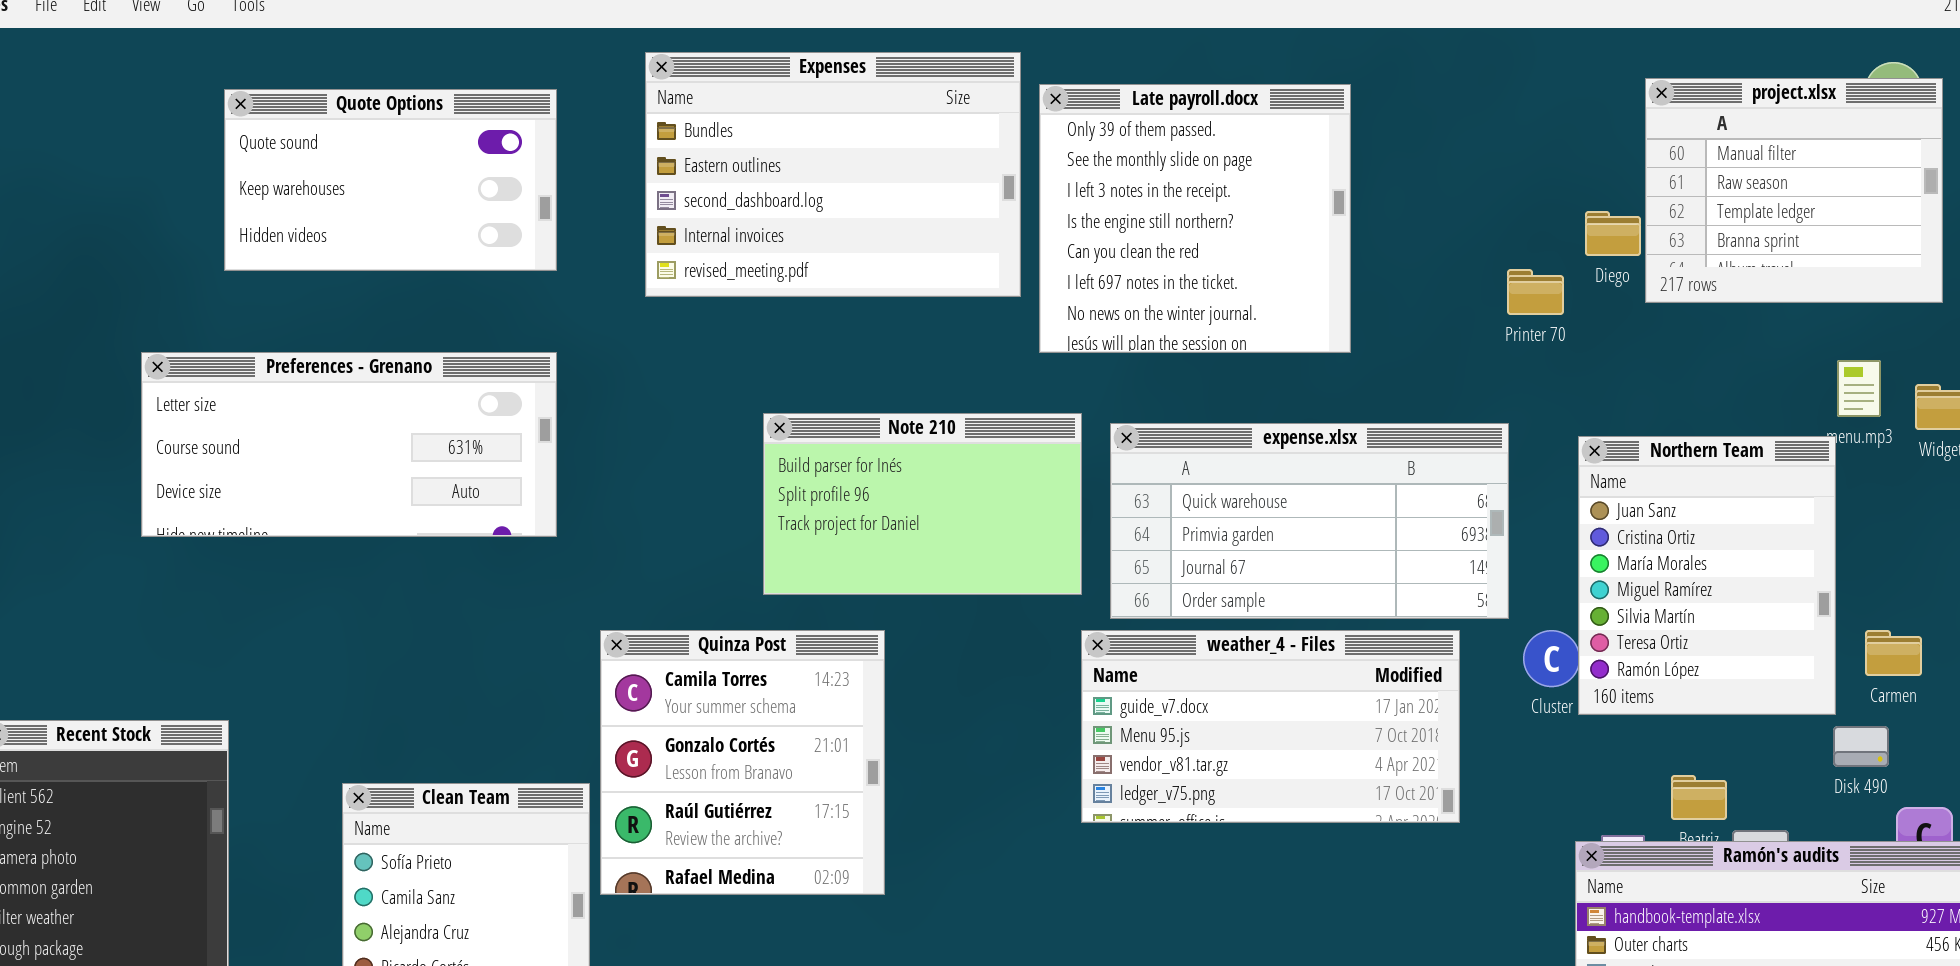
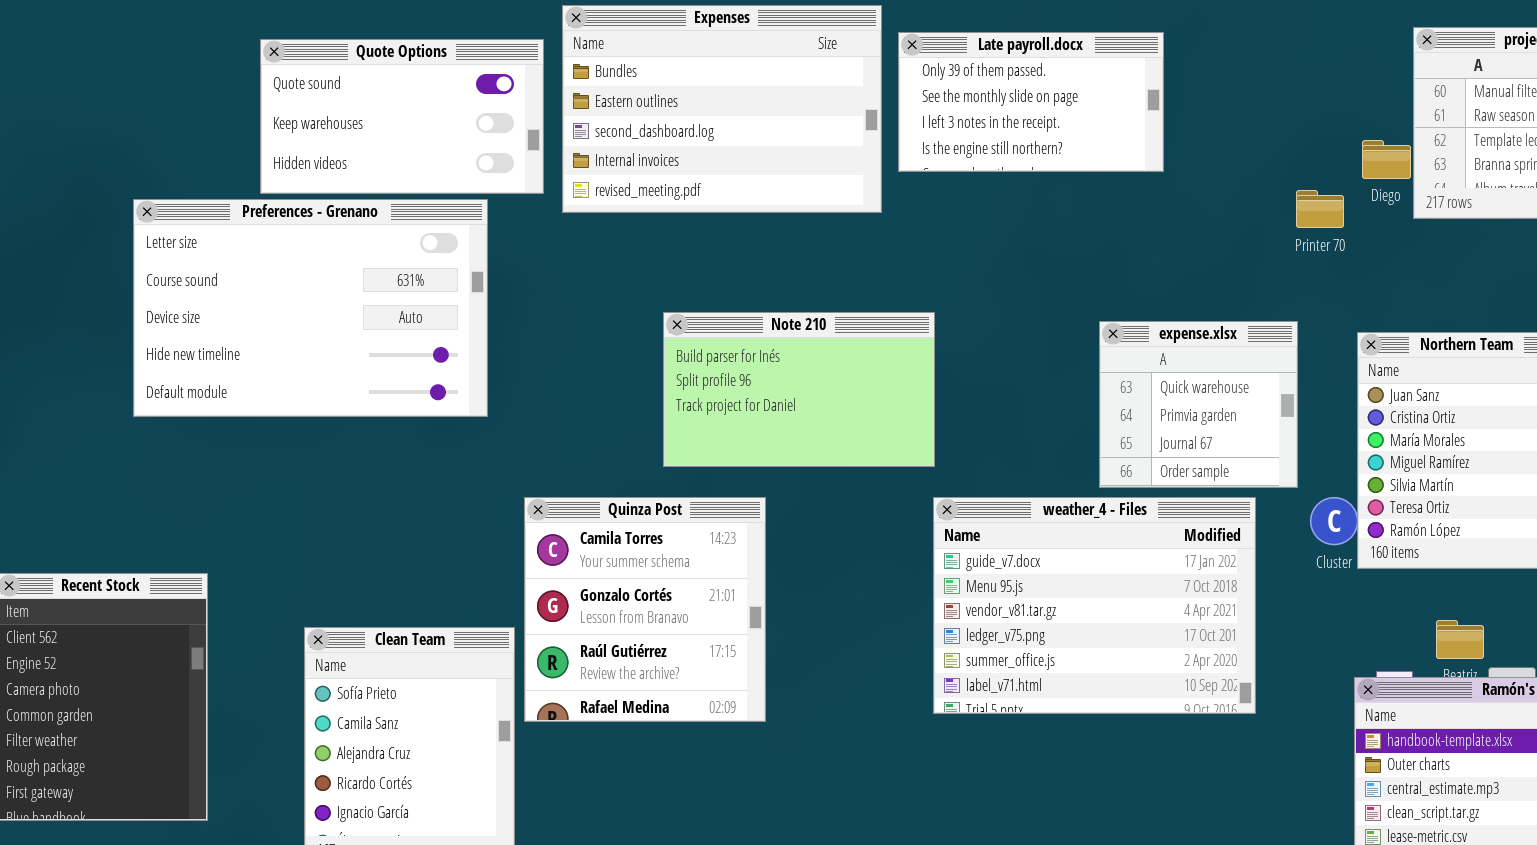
Late payroll.docx: [1039,84,1351,353] -> [898,32,1164,172], resized
Quote Options: [224,89,557,271] -> [260,39,544,194], moved
Preferences - Grenano: [141,352,557,537] -> [133,199,488,417], resized
expense.xlsx: [1110,423,1509,619] -> [1099,321,1298,488], resized
weather_4 - Files: [1081,630,1460,823] -> [933,497,1256,714], resized

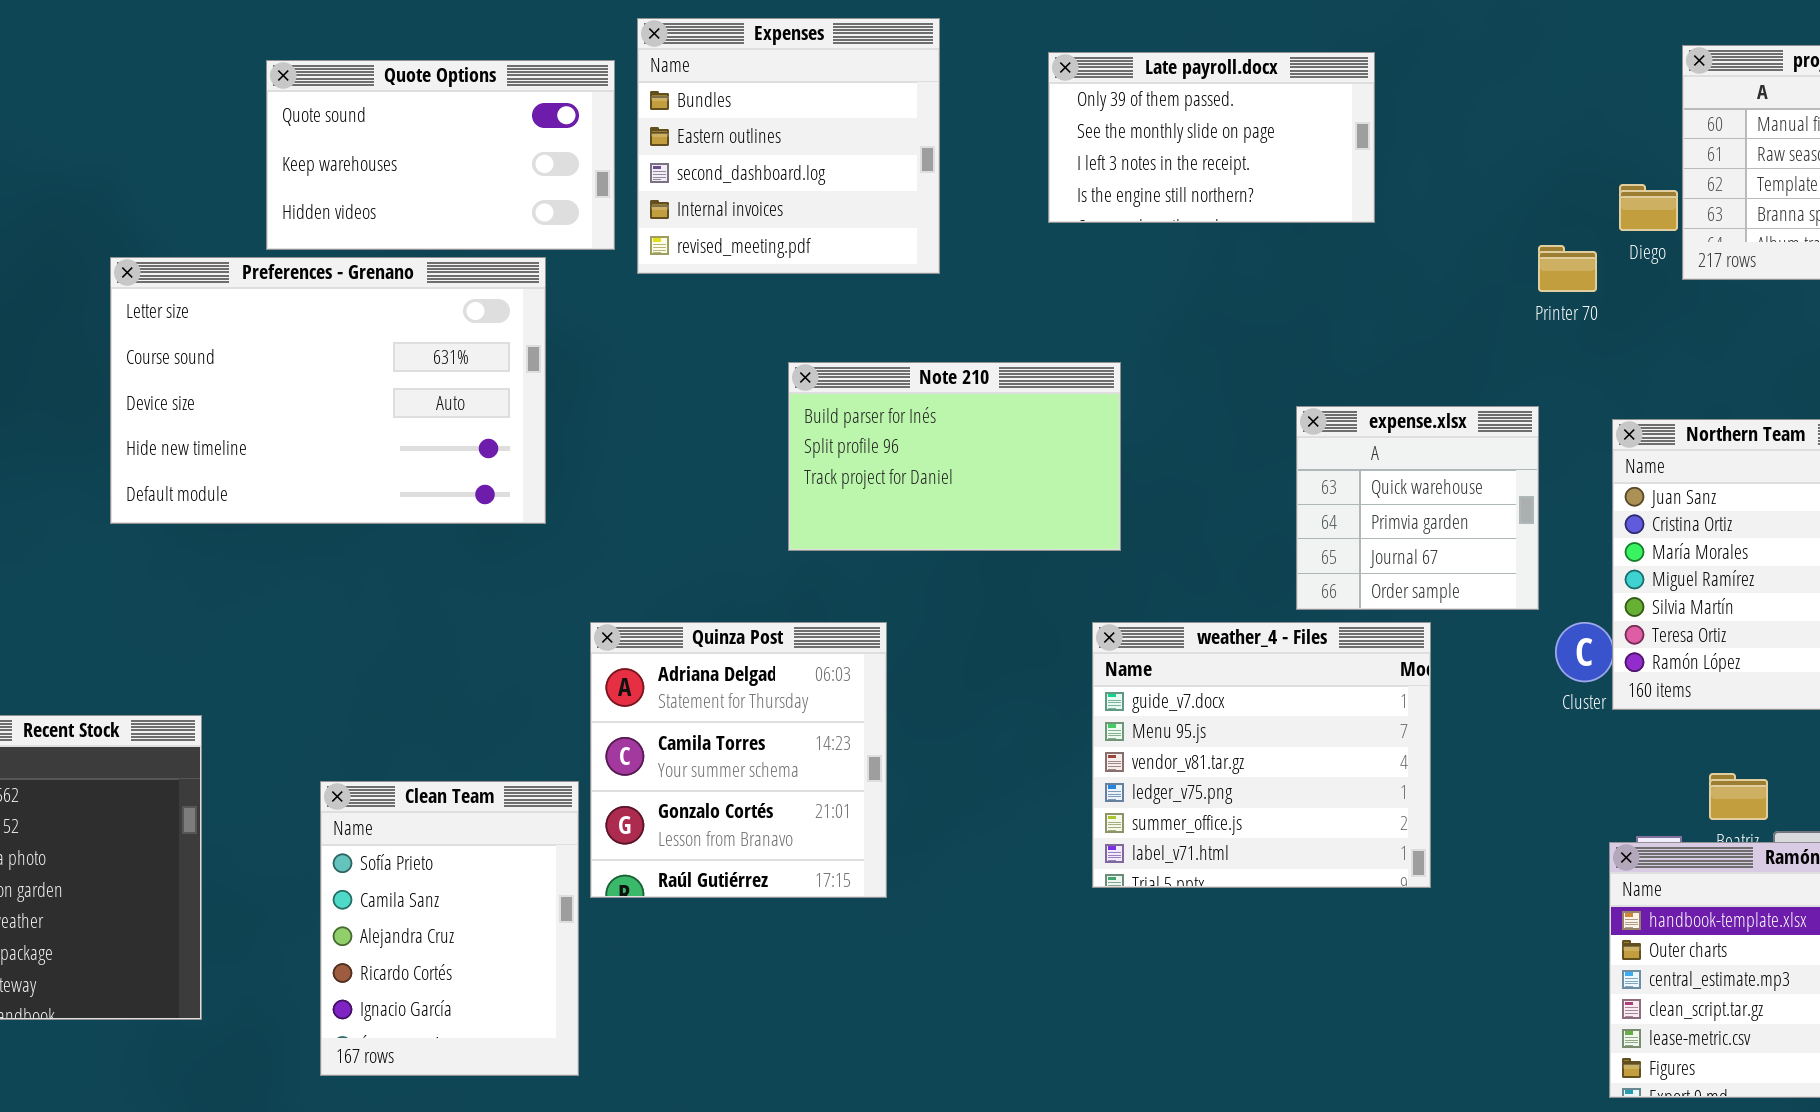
Expenses: [562,5,882,213] -> [637,18,940,274], resized
Note 210: [663,312,935,467] -> [788,362,1121,551], moved
Quinza Post: [524,497,766,722] -> [590,622,887,898], scrolled up 1 row
weather_4 - Files: [933,497,1256,714] -> [1092,622,1431,888], resized

